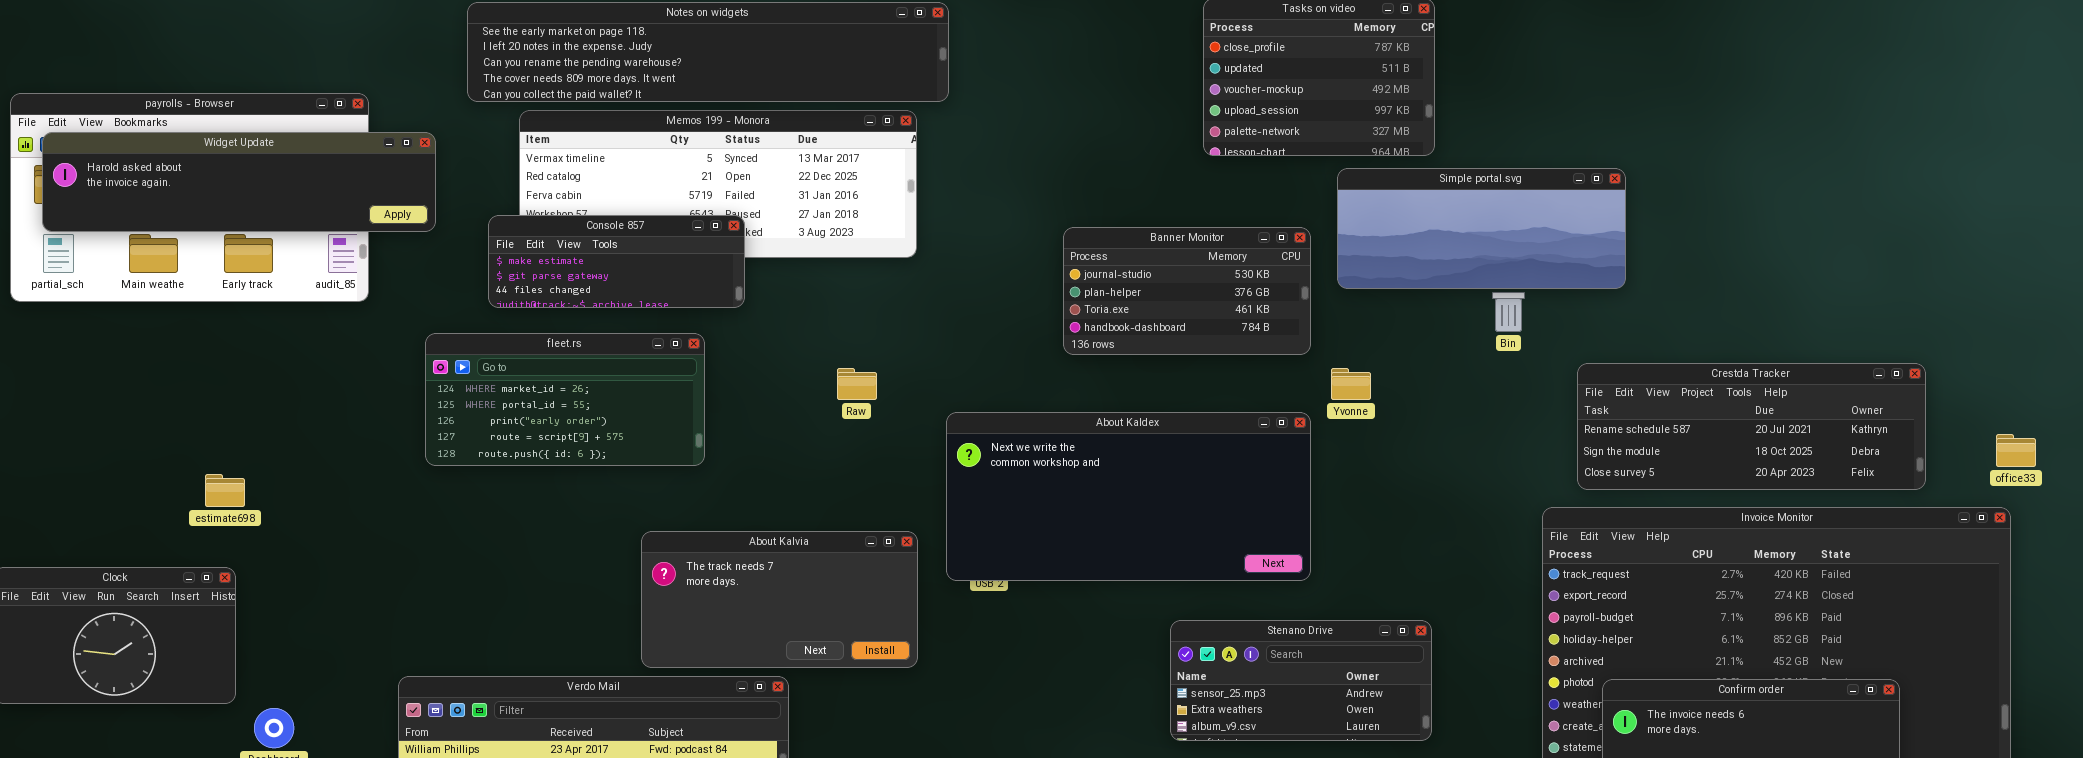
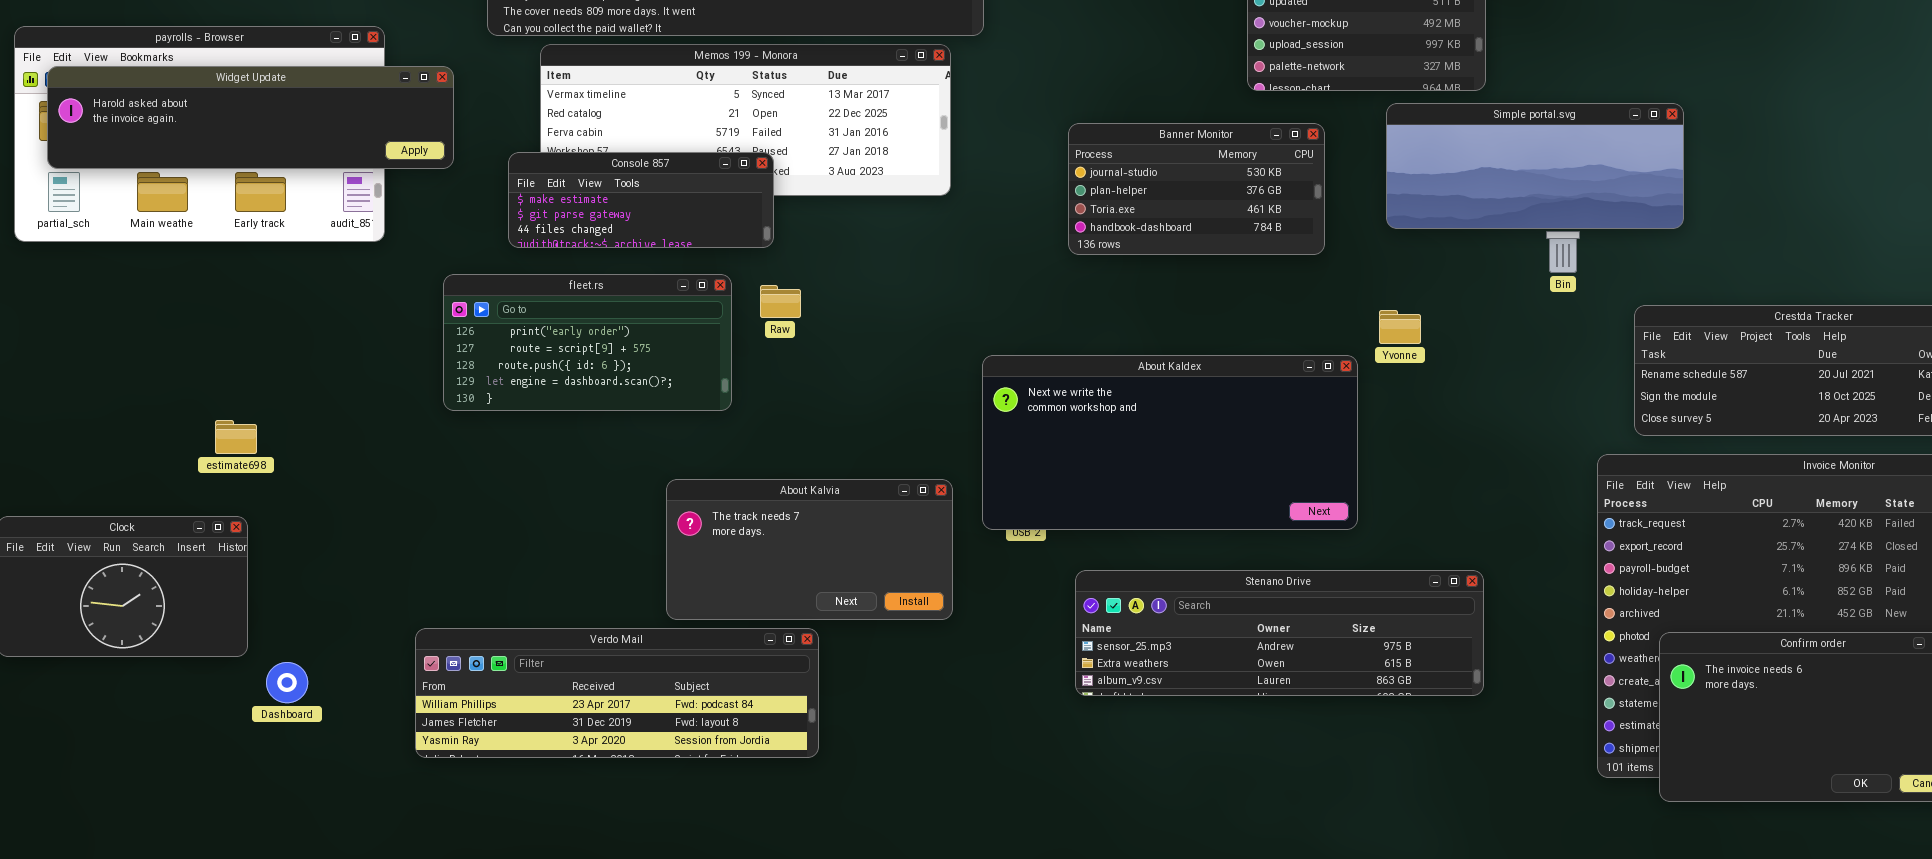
Banner Monitor: [1063,227,1311,355] -> [1068,123,1325,255], moved
fleet.rs: [425,333,705,466] -> [443,274,732,411], scrolled down 2 rows
Raw: [837,368,877,400] -> [760,285,801,318], moved
Stenano Drive: [1170,620,1432,741] -> [1075,570,1484,696], resized

